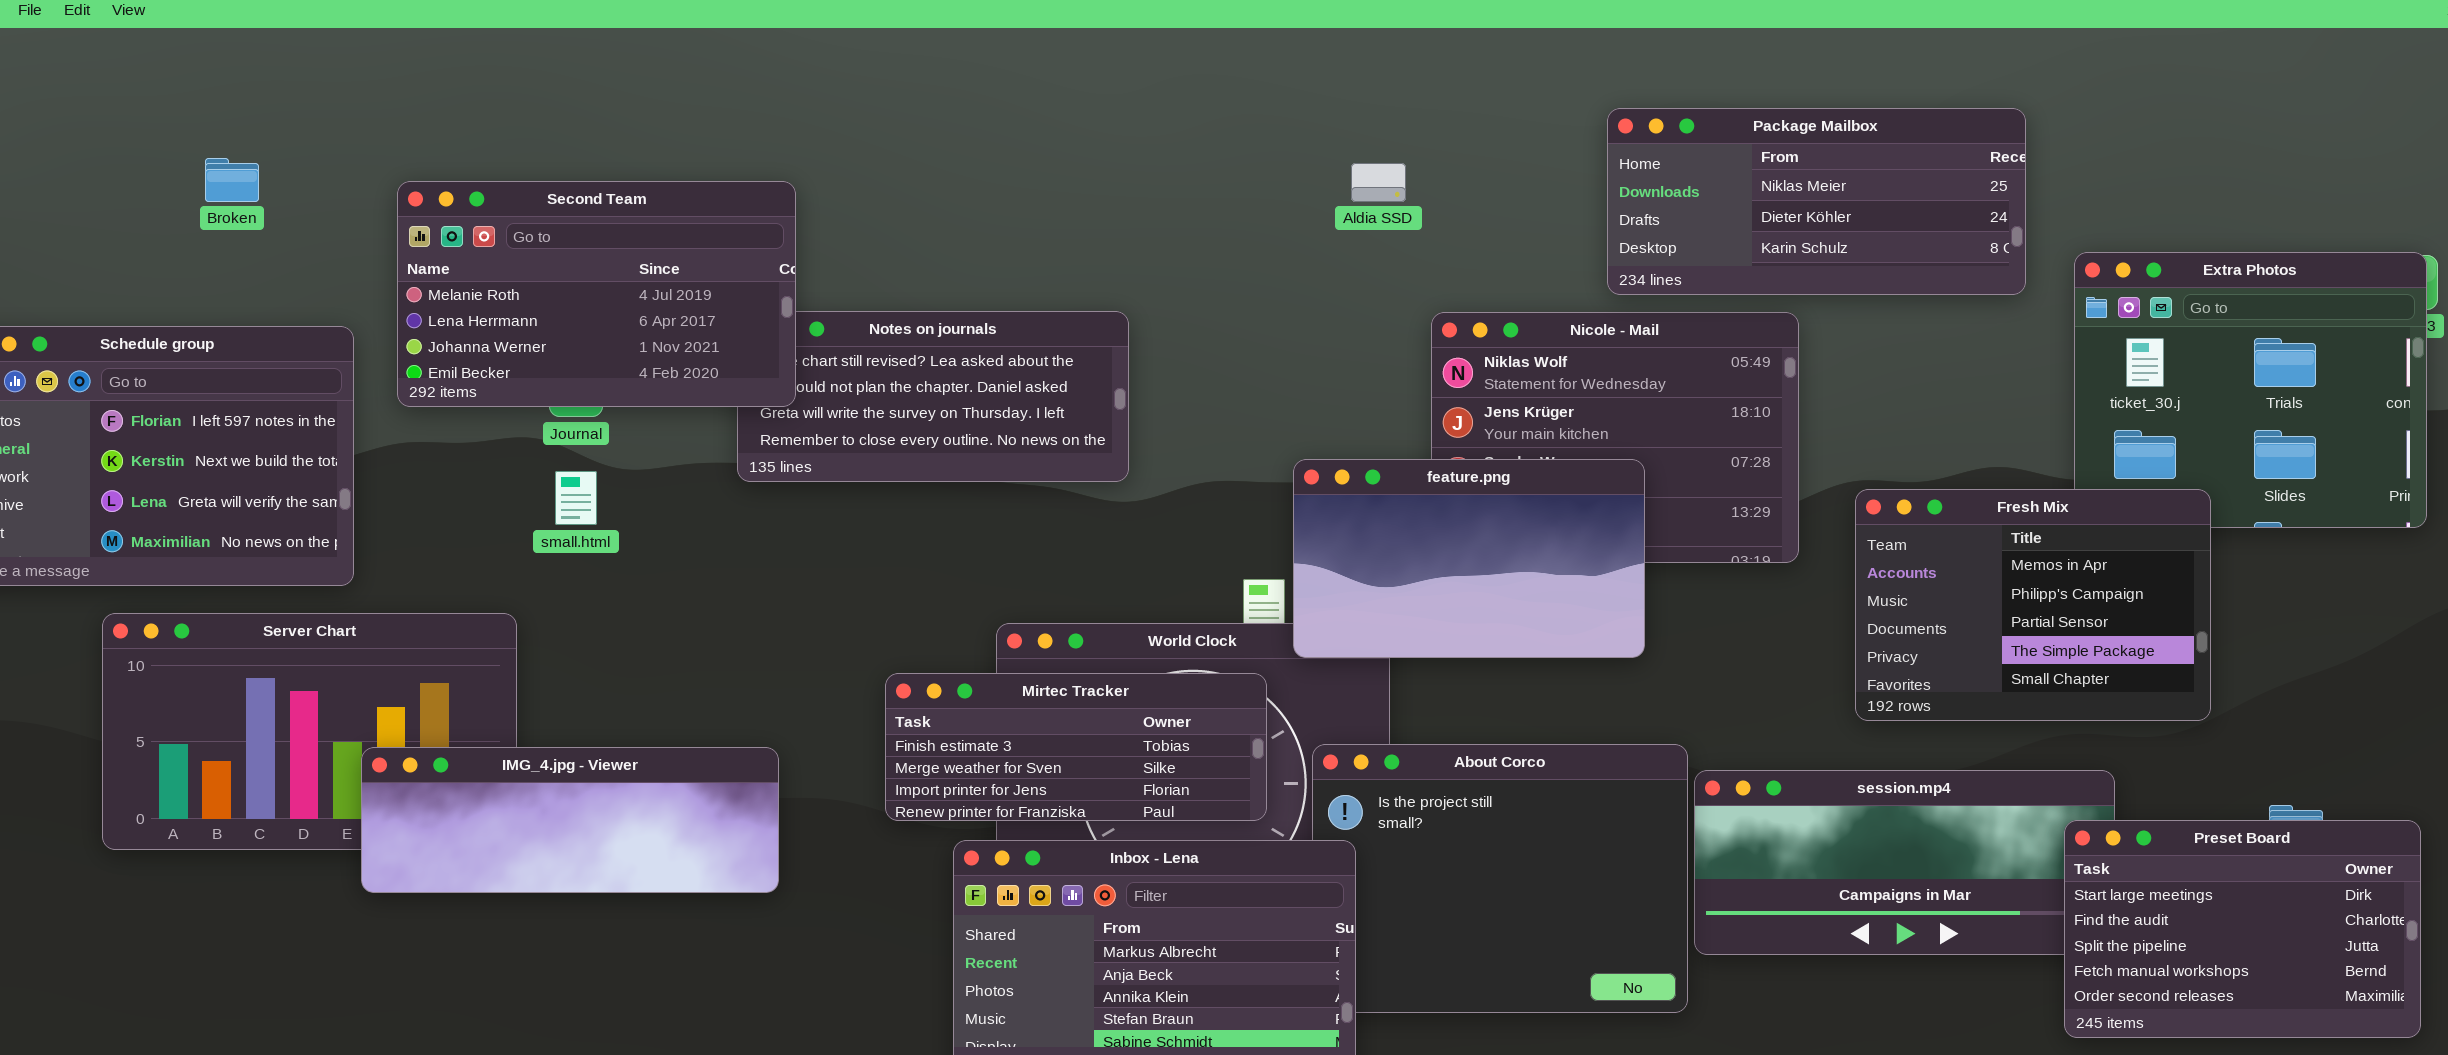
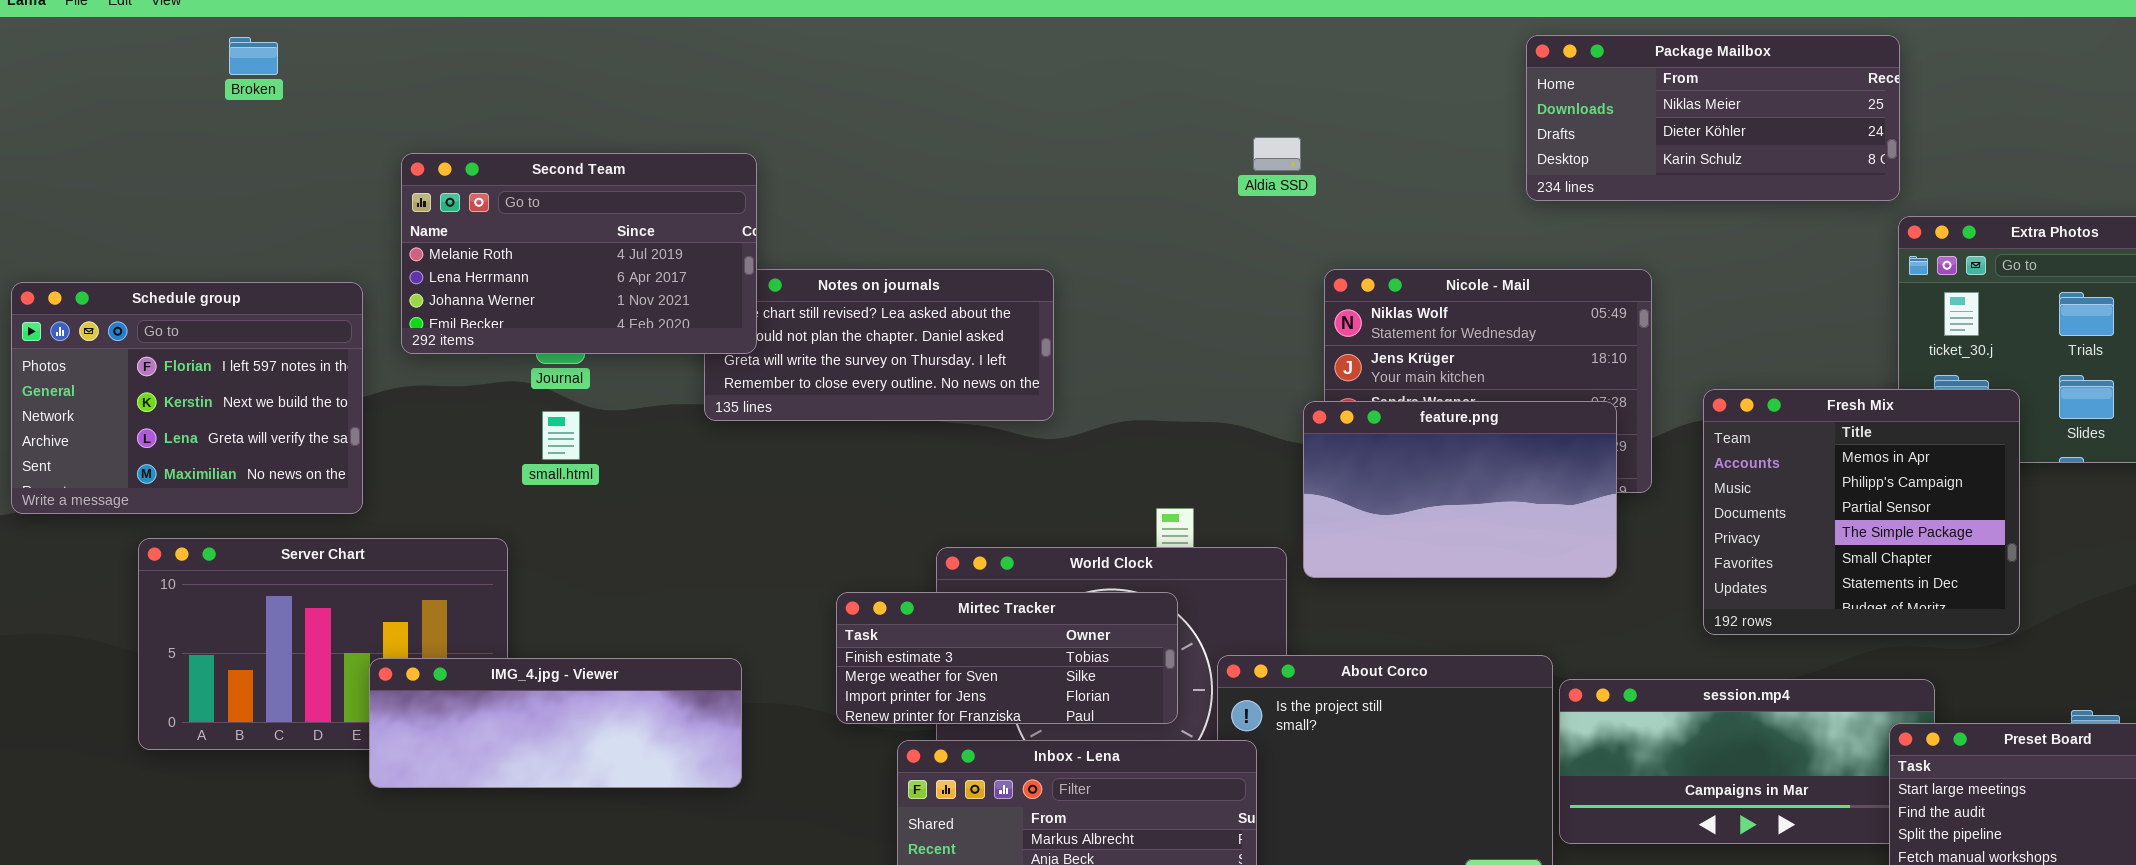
Package Mailbox: [1607,108,2026,295] -> [1526,35,1900,201], moved
Broken: [205,158,259,202] -> [229,37,278,75], moved
feature.png: [1293,459,1645,658] -> [1303,401,1617,578], moved
Fresh Mix: [1855,489,2211,721] -> [1703,389,2020,635], resized

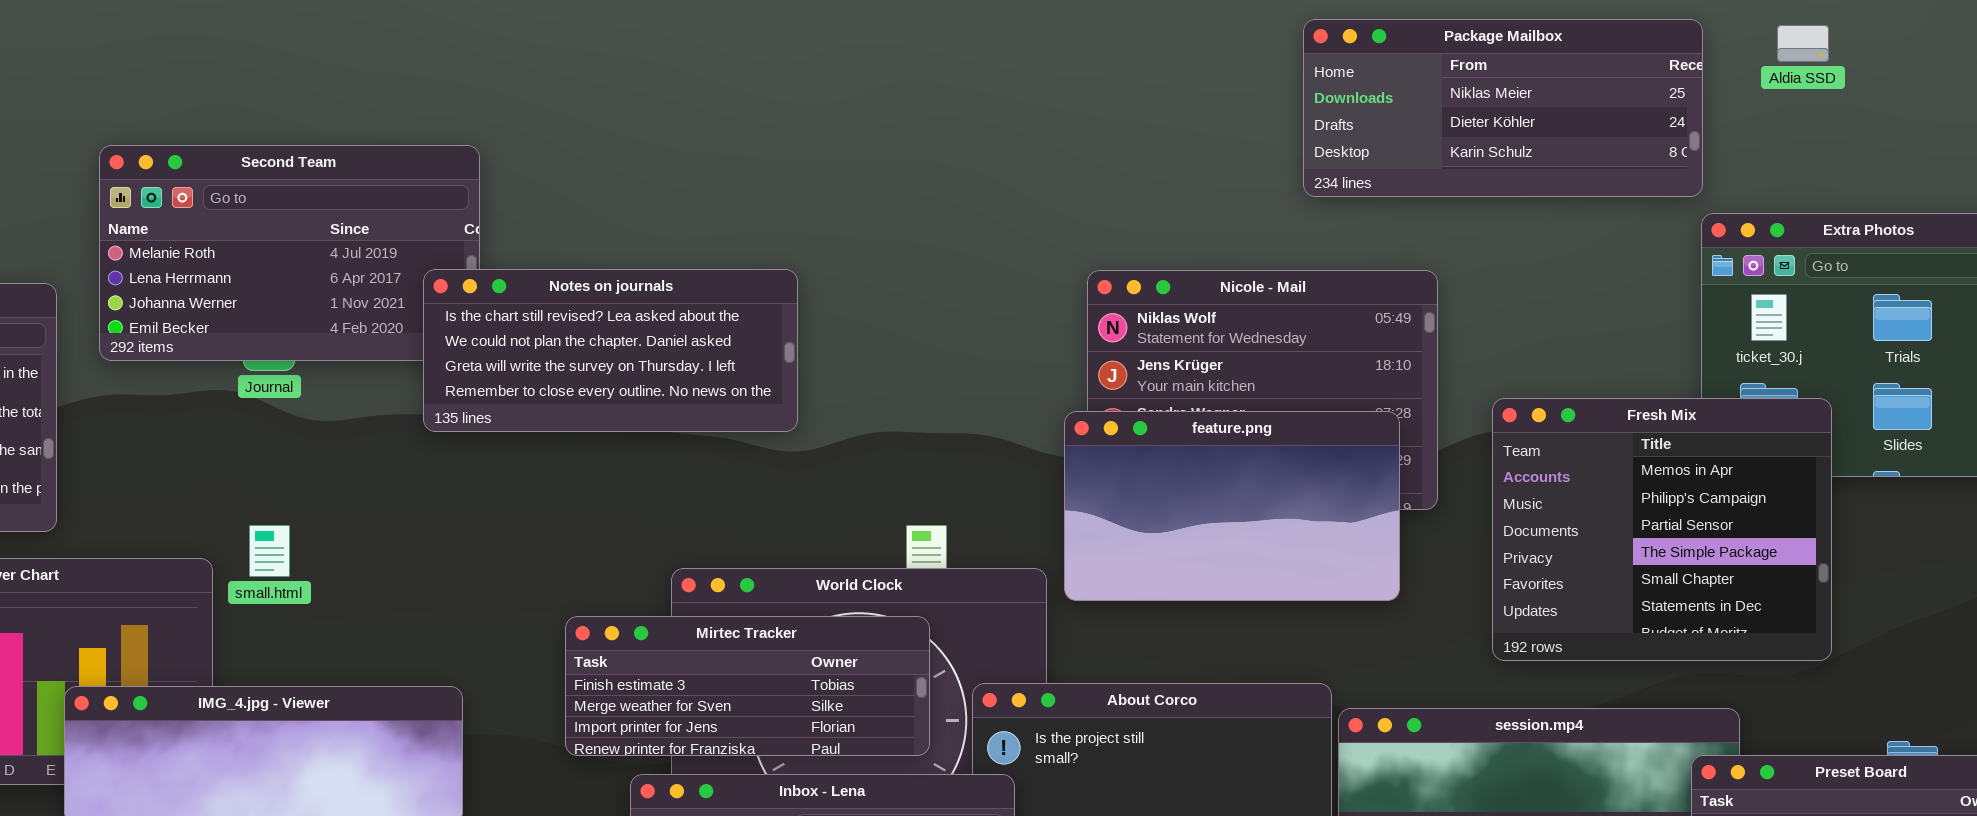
Aldia SSD: [1253,137,1301,171] -> [1777,25,1829,62], moved
Notes on journals: [704,269,1054,421] -> [423,269,798,432], raised
small.html: [542,411,580,460] -> [249,525,290,577], moved

